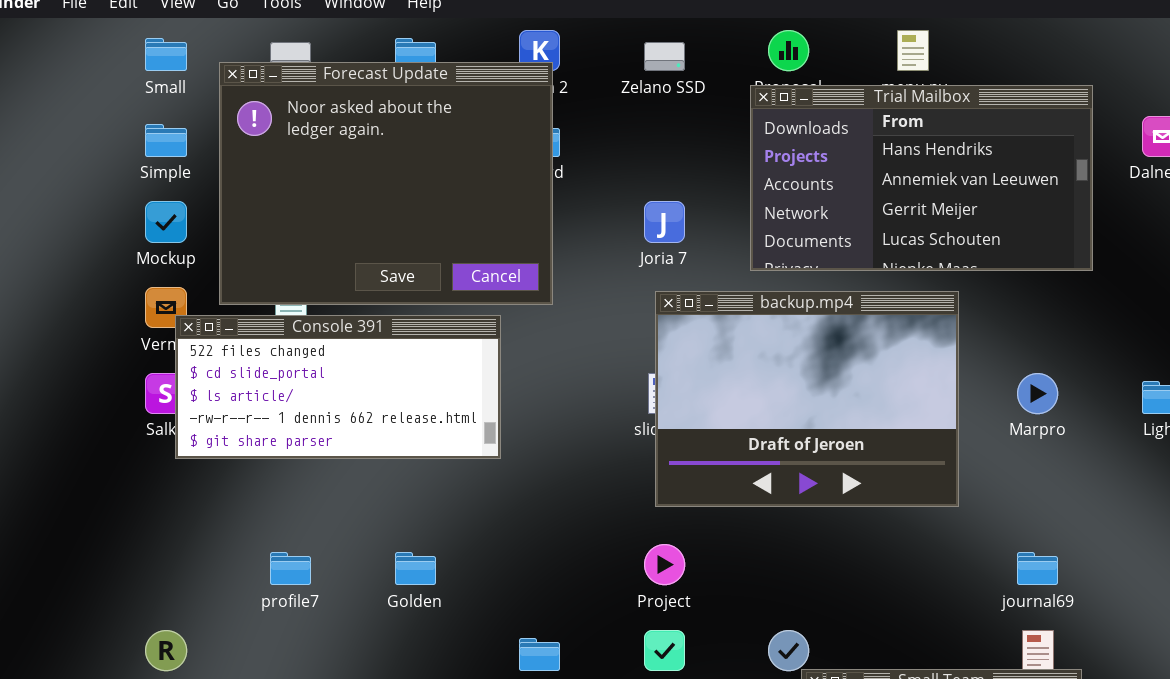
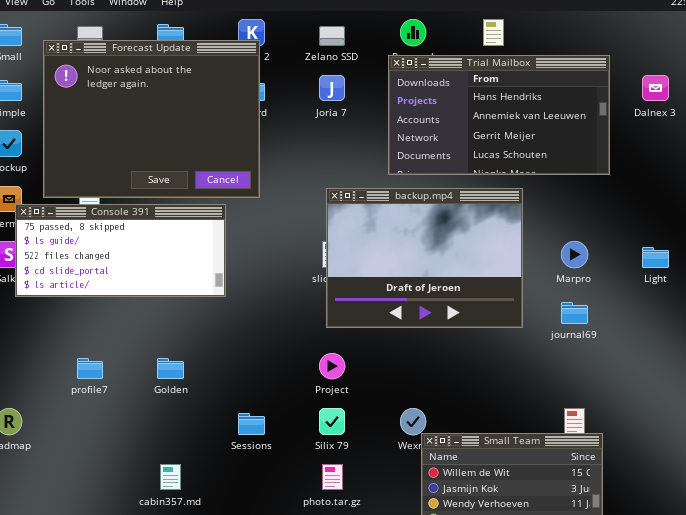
Joria 7: [644,201,685,243] -> [319,75,345,101], moved
Console 391: [175,315,501,459] -> [15,204,226,297], scrolled up 2 rows
journal69: [1017,552,1058,585] -> [561,302,588,324], moved

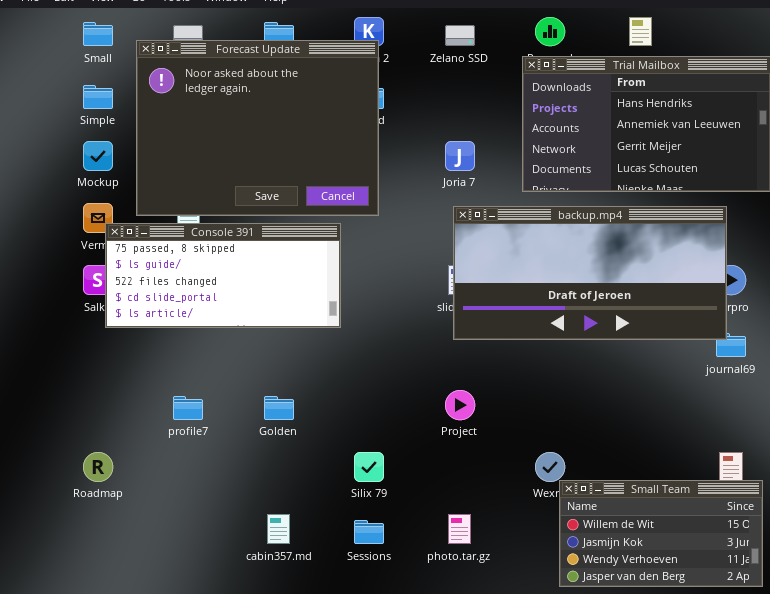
Joria 7: [319,75,345,101] -> [445,141,475,171], moved
backup.mp4: [326,188,523,328] -> [453,206,727,340], resized
Silix 79: [319,408,345,435] -> [354,452,384,482], moved
Sessions: [238,413,265,435] -> [354,520,384,544], moved

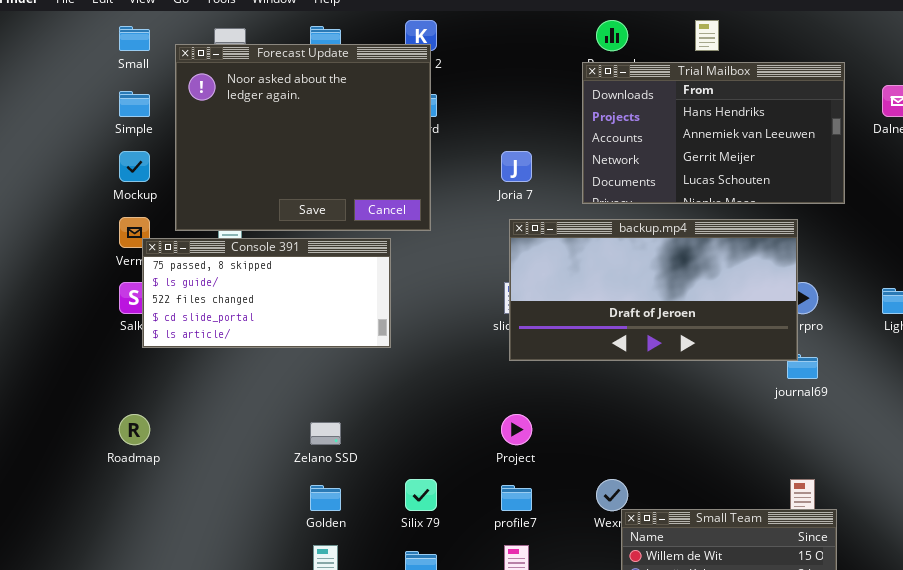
Zelano SSD: [445,25,475,46] -> [310,422,341,445], moved
profile7: [173,396,203,420] -> [501,485,532,511], moved
Golden: [264,396,294,420] -> [310,485,341,511], moved
Roadmap: [83,452,113,482] -> [119,414,150,445], moved

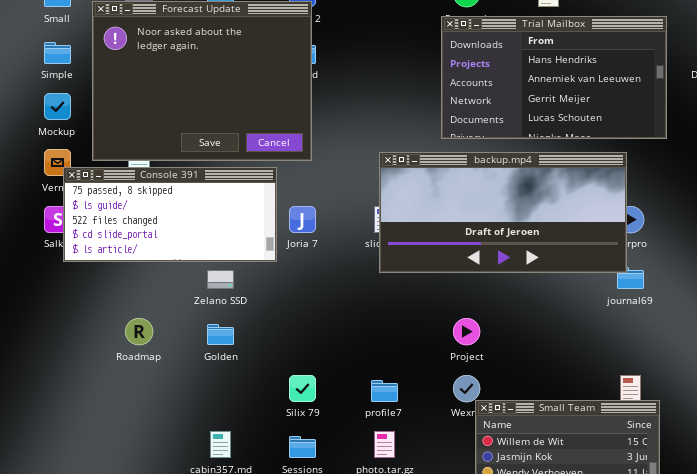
Joria 7: [501,151,532,182] -> [289,206,316,233], moved
Roadmap: [119,414,150,445] -> [125,318,153,345], moved
Project: [501,414,532,445] -> [453,318,480,345], moved
Zelano SSD: [310,422,341,445] -> [207,270,234,289], moved
Golden: [310,485,341,511] -> [207,324,234,345], moved

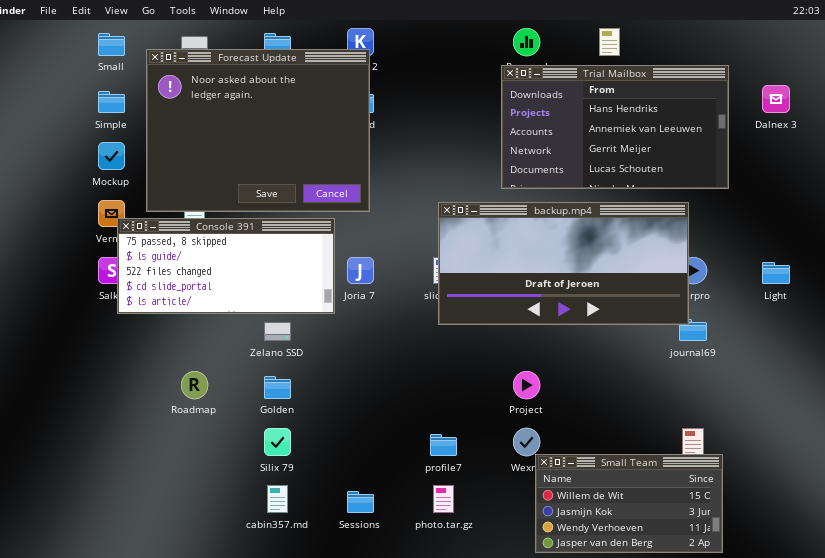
Silix 79: [289,375,316,402] -> [264,428,291,456], moved

